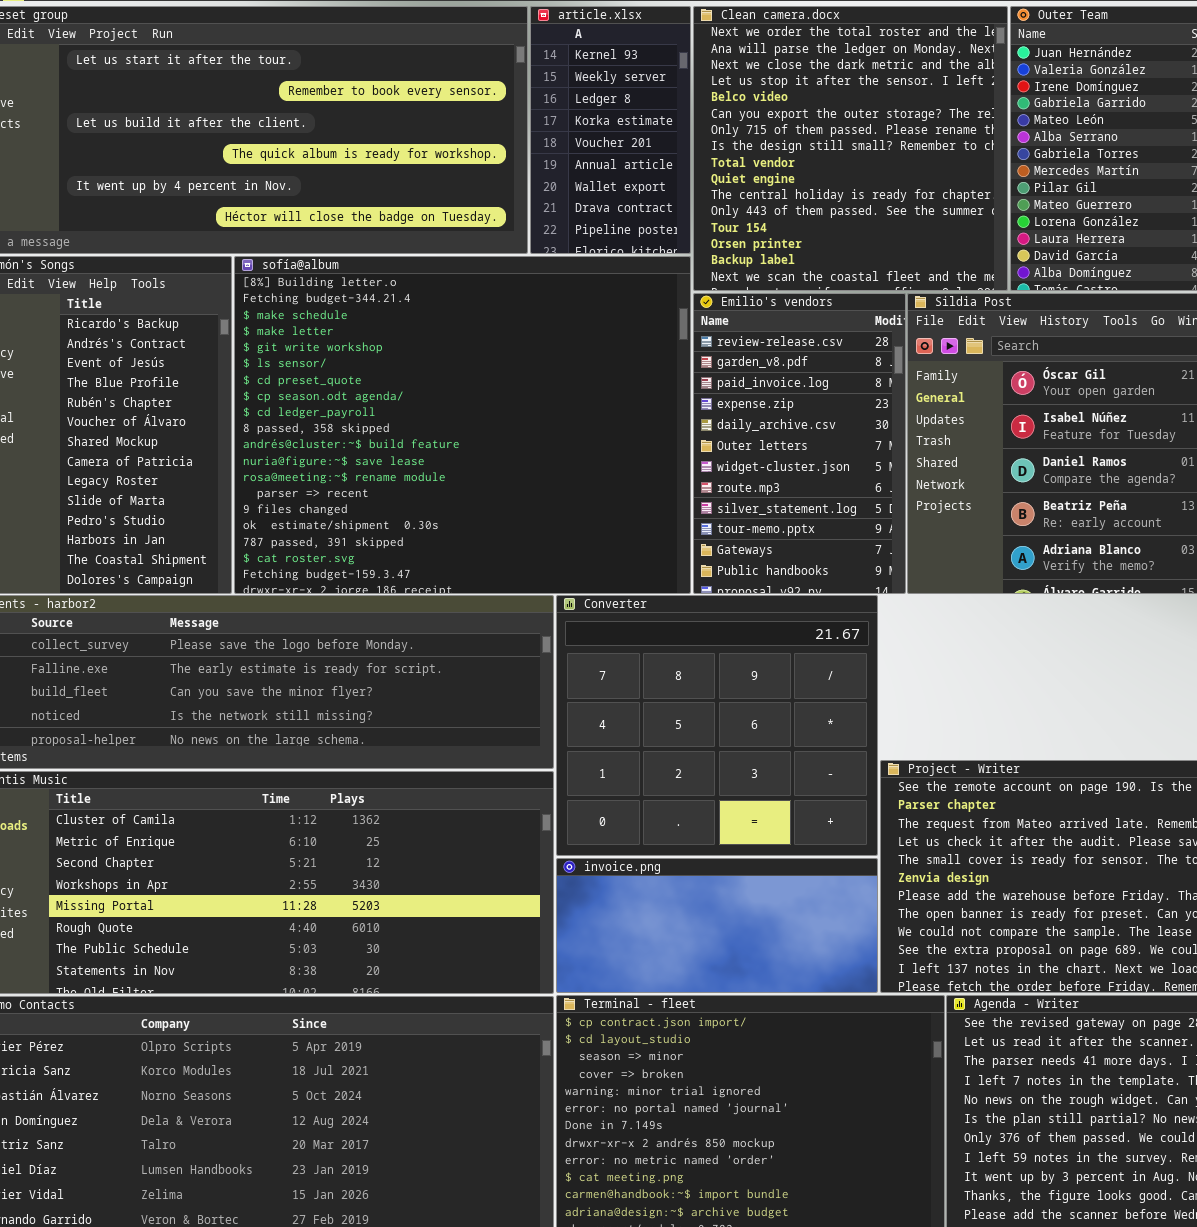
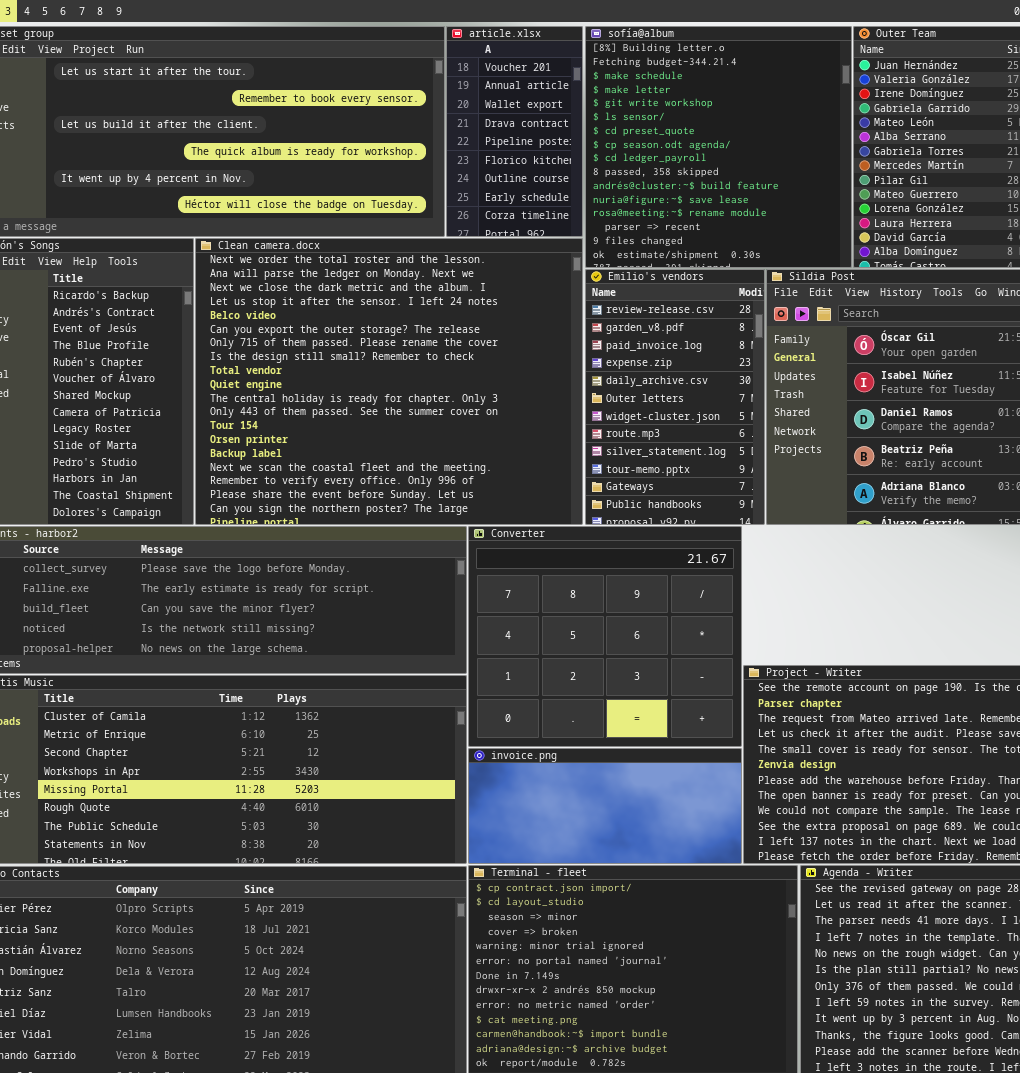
article.xlsx: [530,6,691,254] -> [446,26,583,237], scrolled down 4 rows
Clean camera.docx: [693,6,1008,291] -> [195,238,583,525], moved, resized
sofía@album: [234,256,691,594] -> [585,26,852,268], moved, resized

